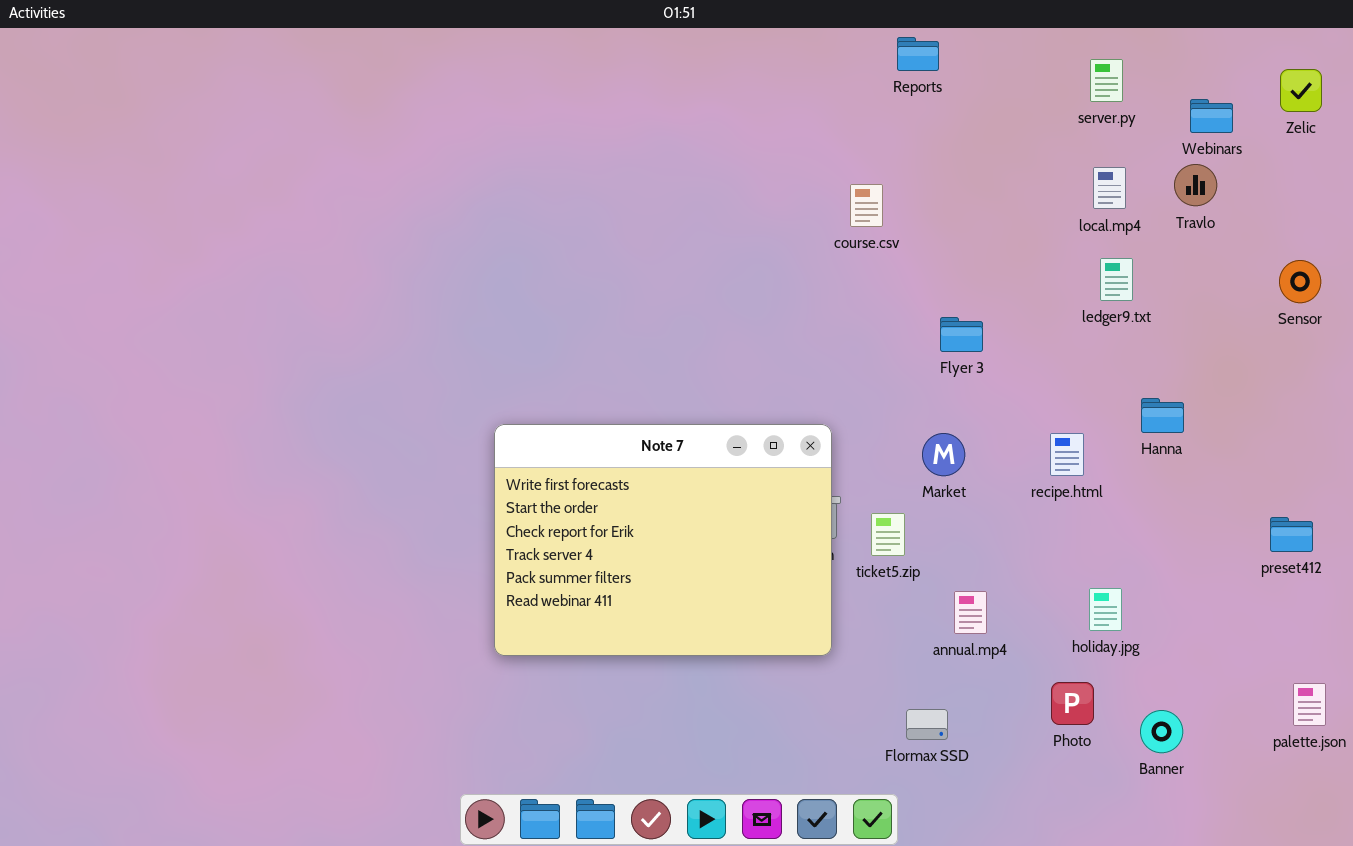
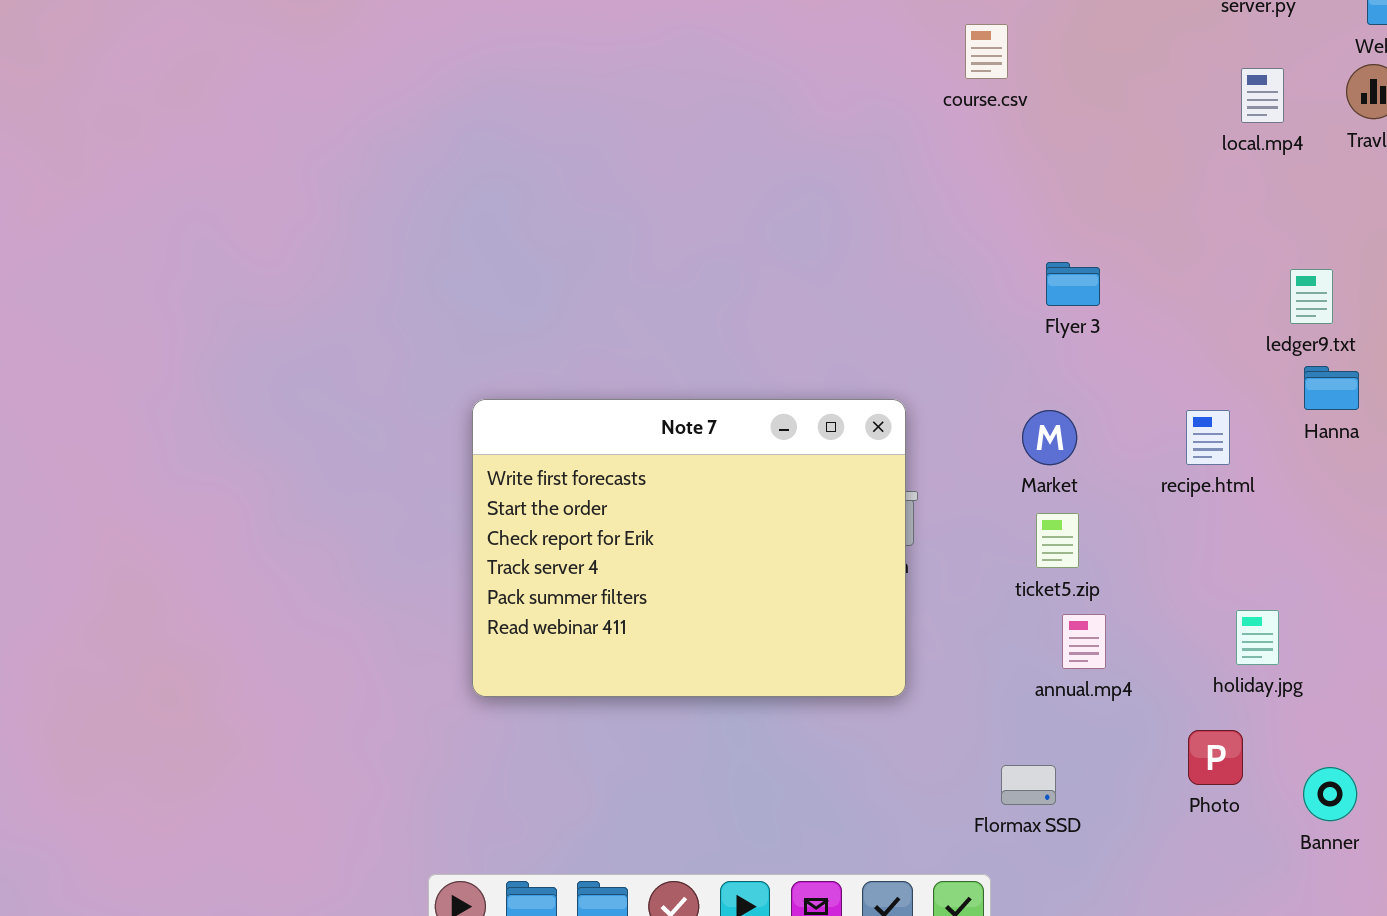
course.csv: [850,184,883,227] -> [965,24,1008,79], moved
ledger9.txt: [1100,258,1133,301] -> [1290,269,1333,324], moved
ticket5.zip: [871,513,905,556] -> [1036,513,1079,568], moved

